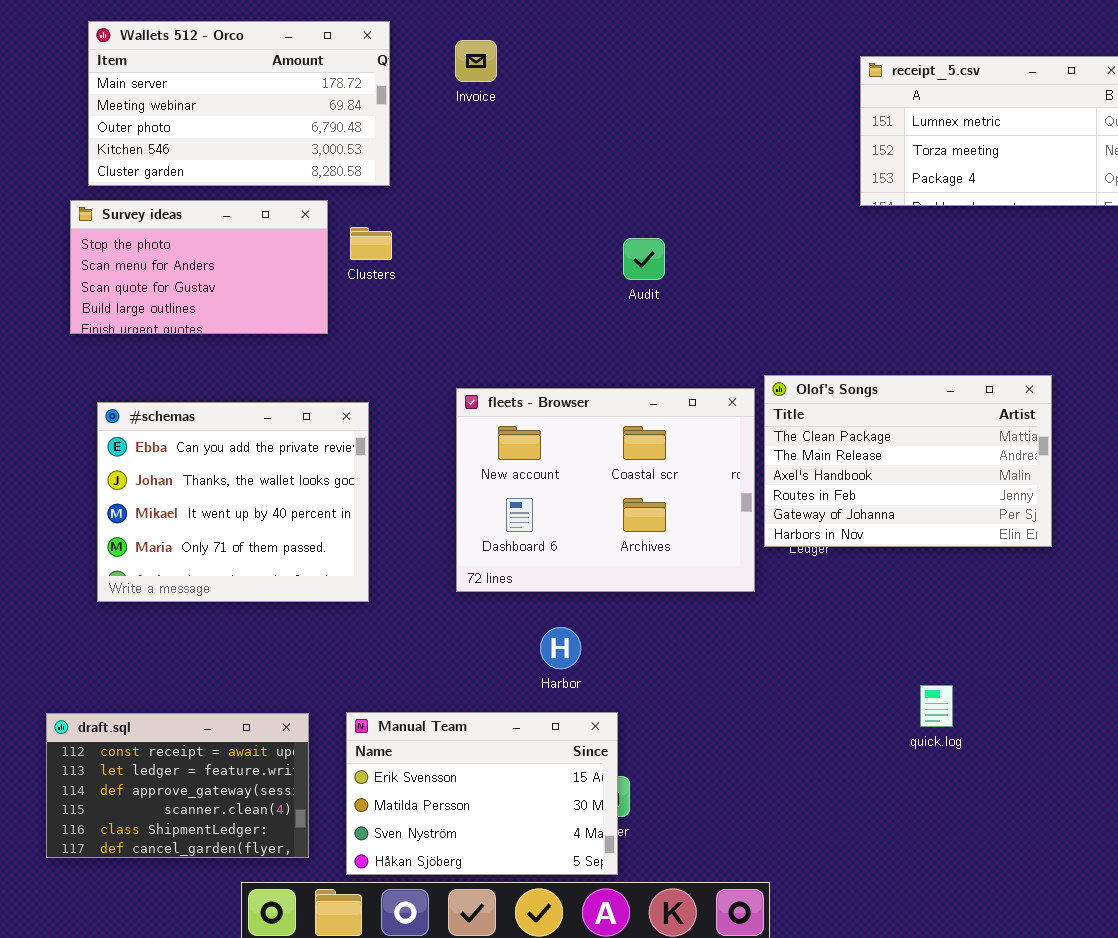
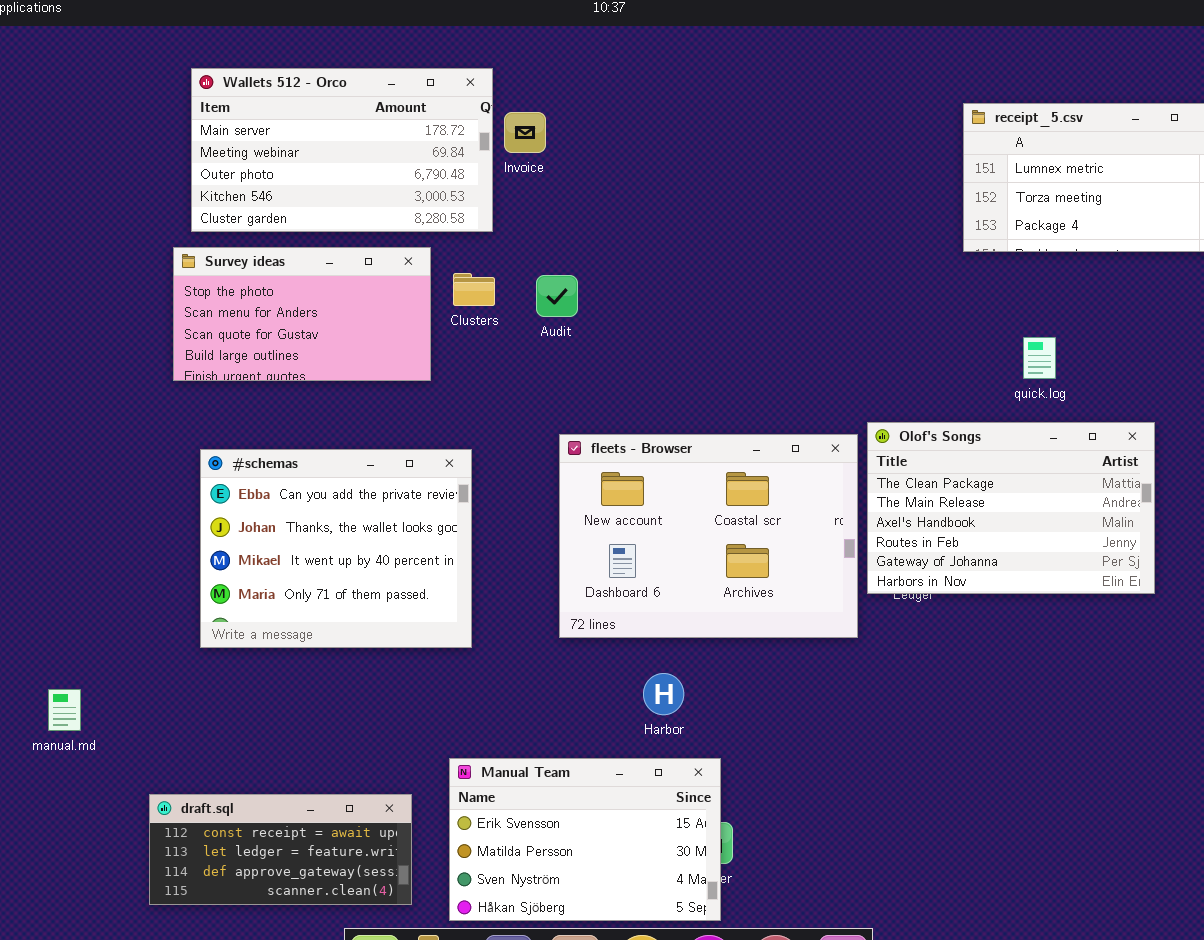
Invoice: [455,40,497,82] -> [504,112,546,153], moved
Audit: [623,238,665,280] -> [536,275,578,317], moved
quick.log: [920,685,953,727] -> [1023,337,1056,379], moved
draft.sql: [46,713,309,858] -> [149,794,412,905], resized

